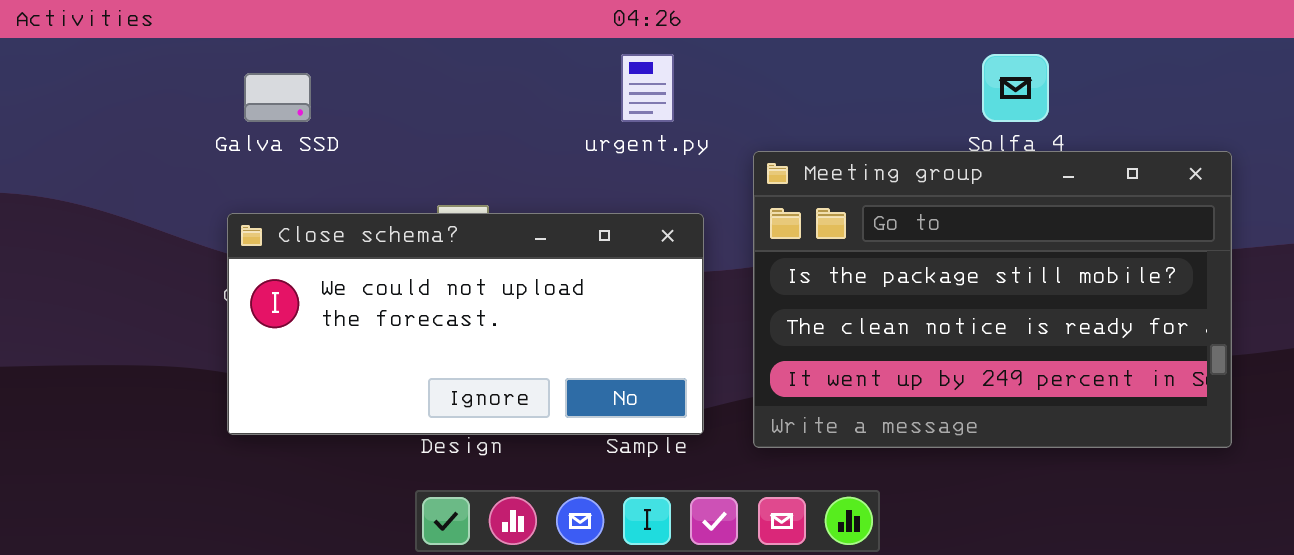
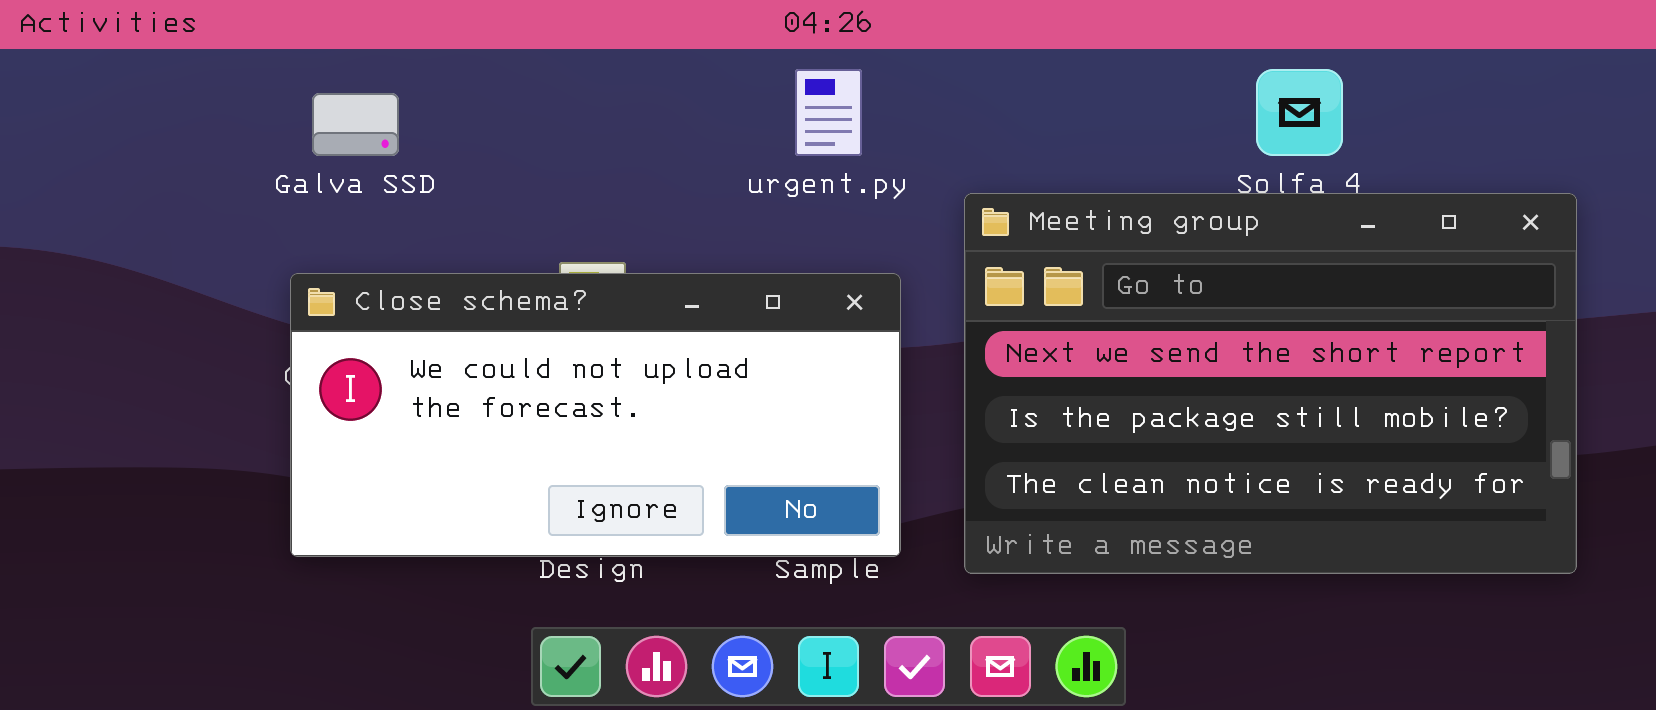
Meeting group: [753,151,1232,448] -> [964,193,1577,574], scrolled up 1 row

